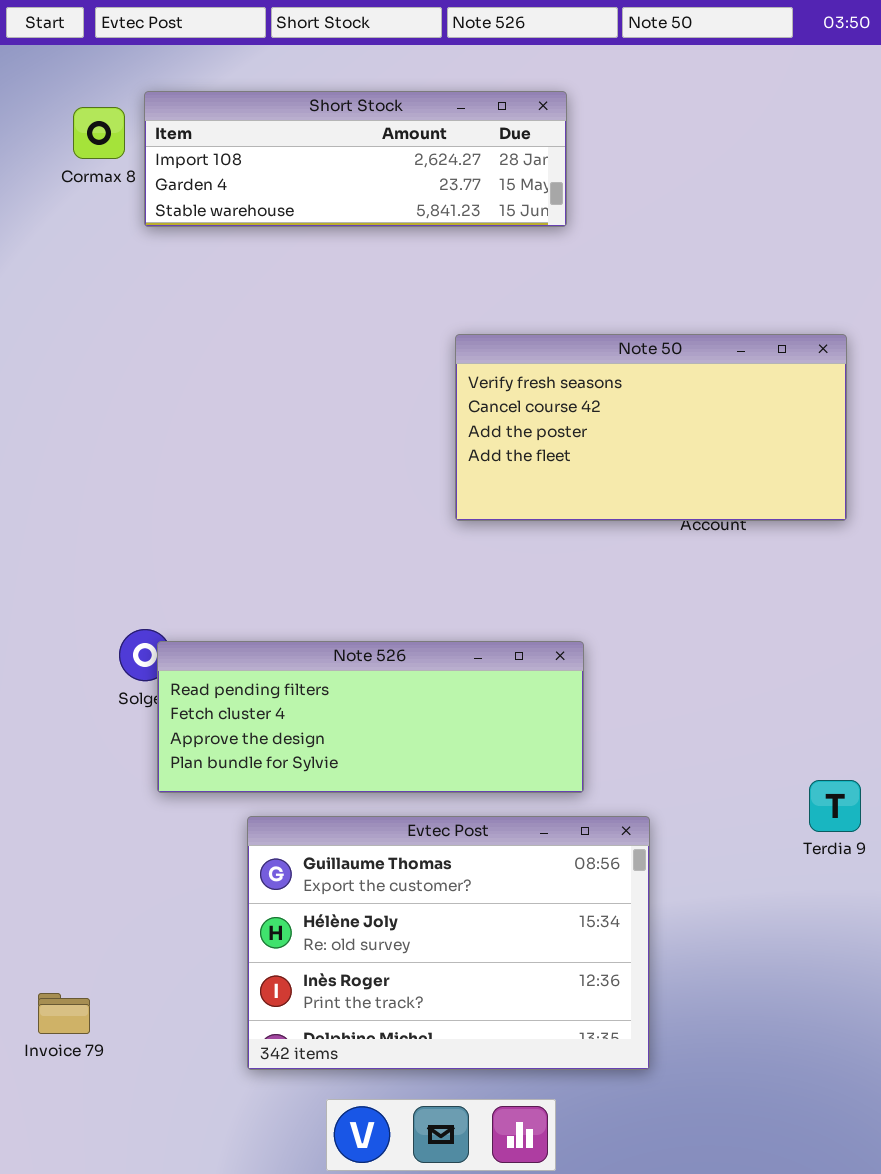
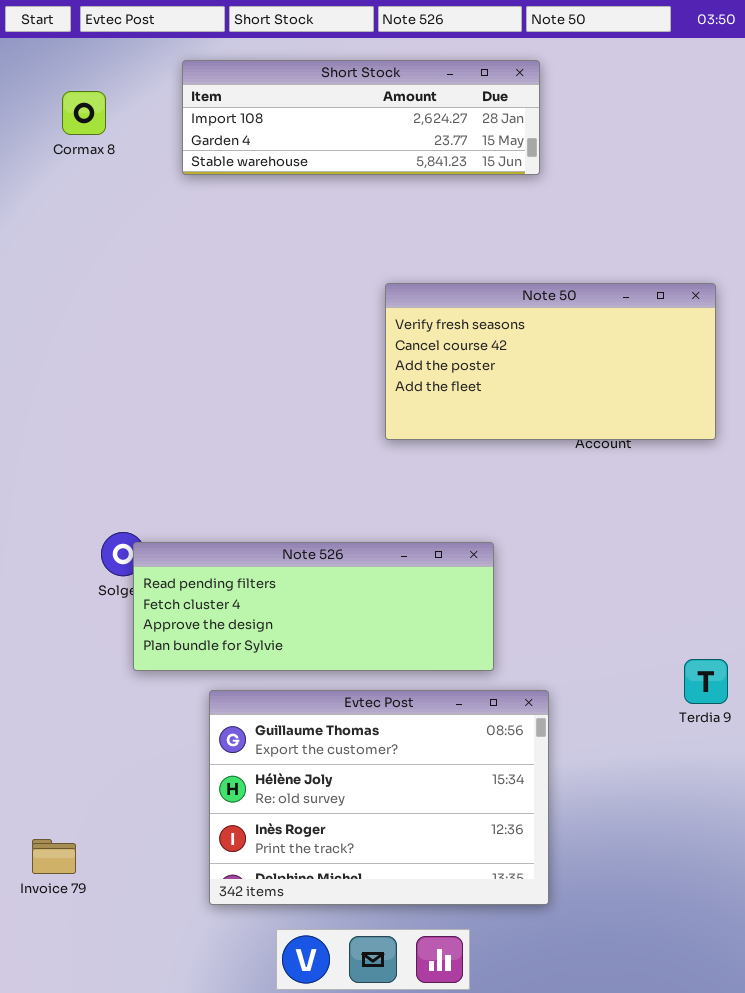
Short Stock: [144,91,567,227] -> [182,60,540,175], moved

